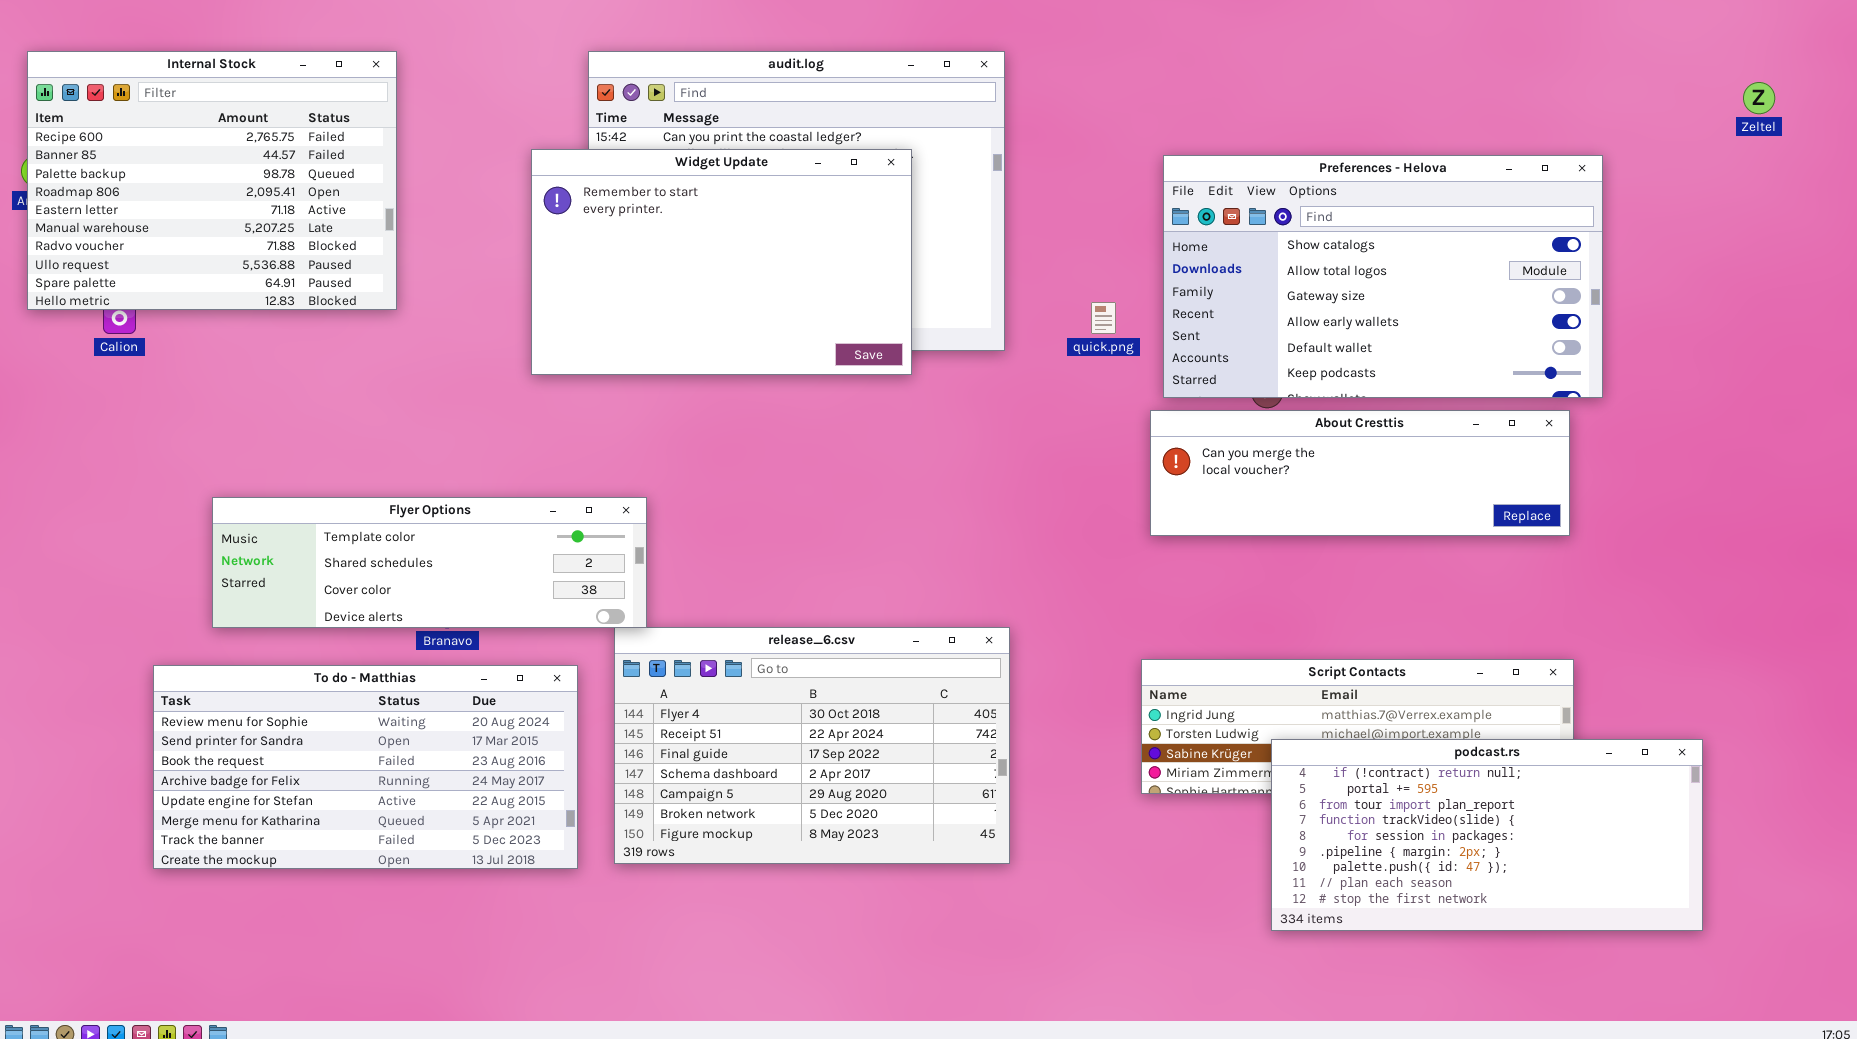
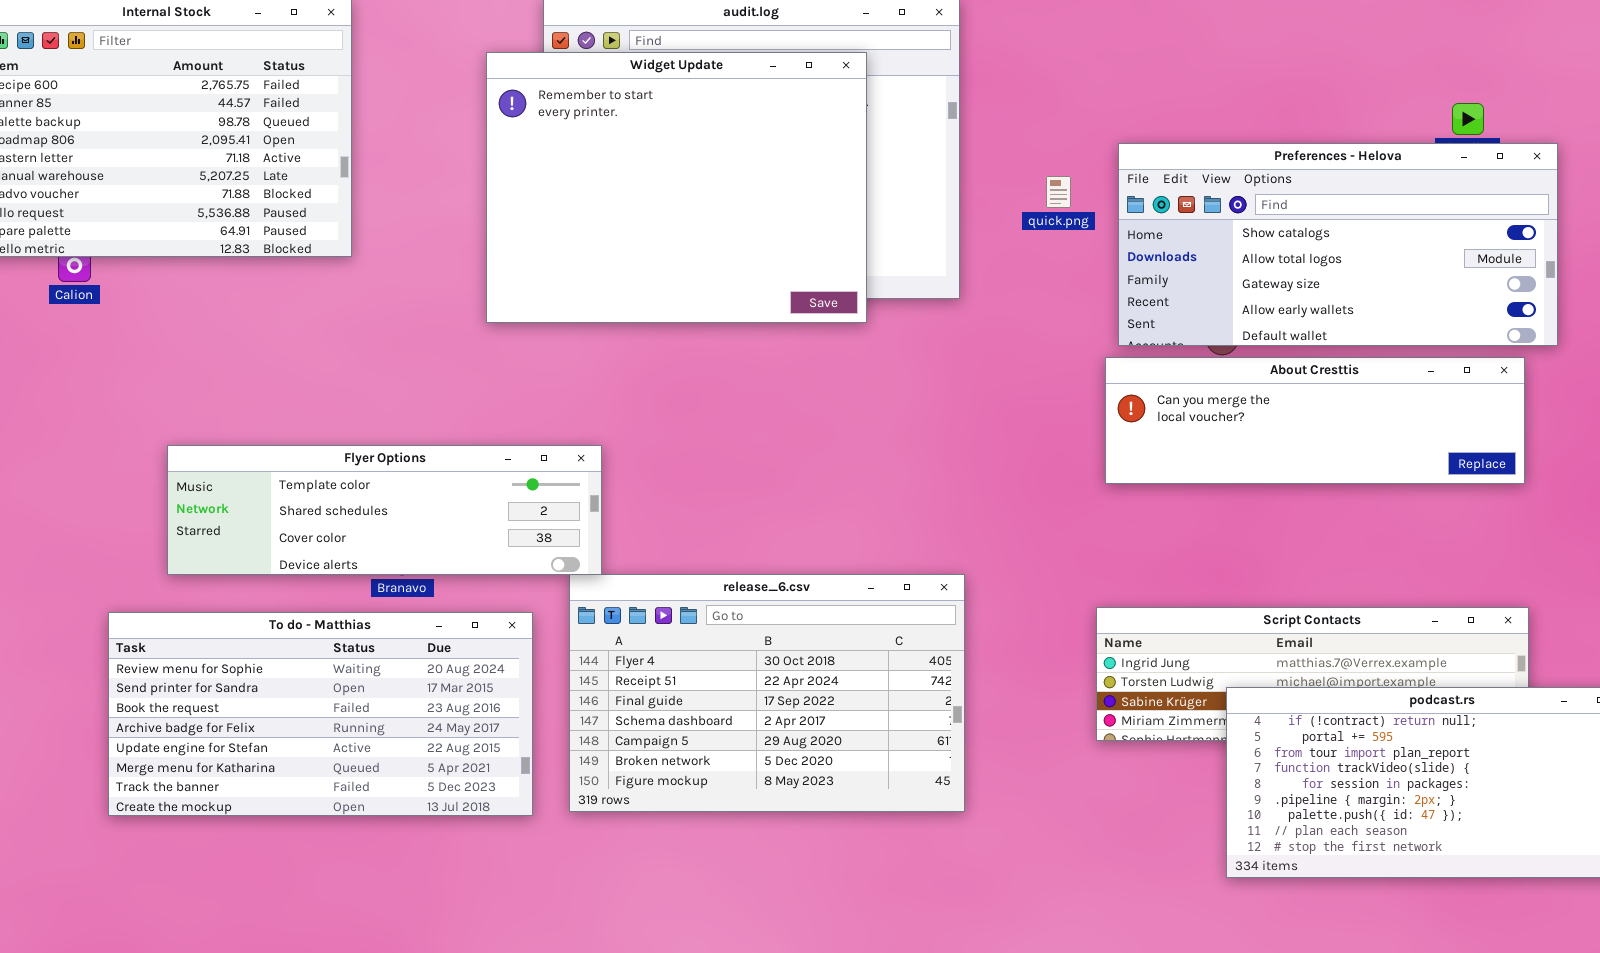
Widget Update: [531,149,912,375] -> [486,52,867,323], resized
Preferences - Helova: [1163,155,1603,398] -> [1118,143,1558,346], resized
quick.png: [1091,302,1116,334] -> [1046,176,1071,208], moved

